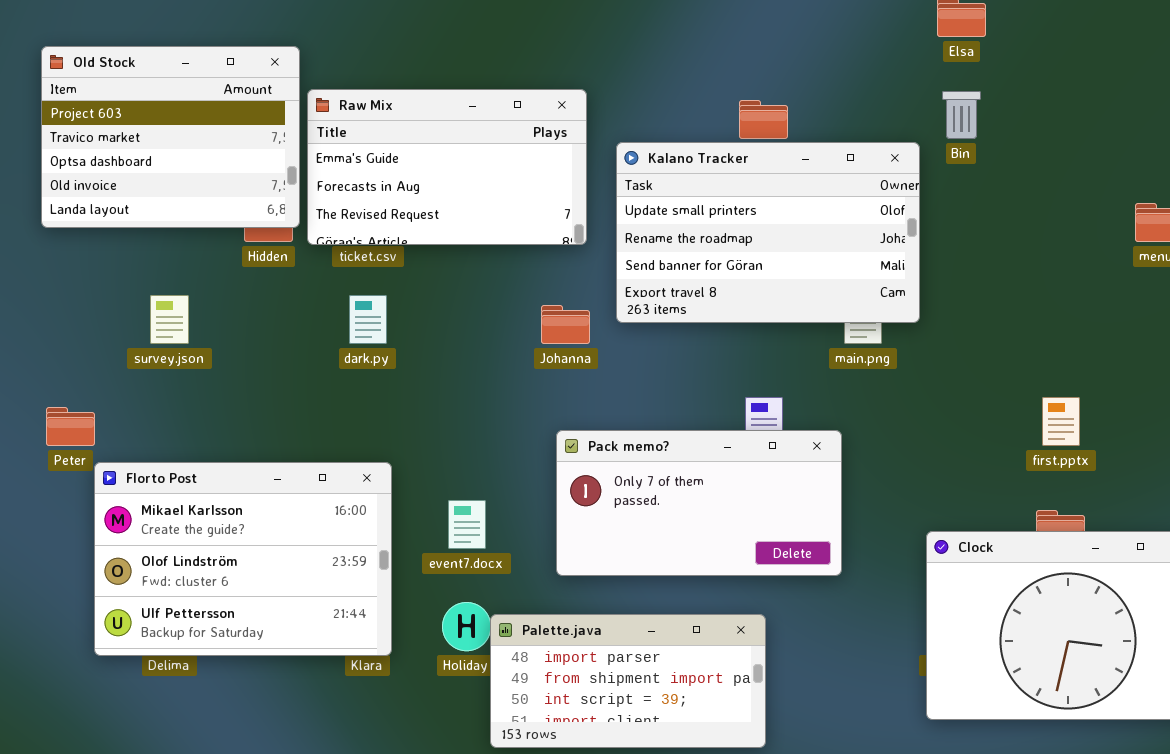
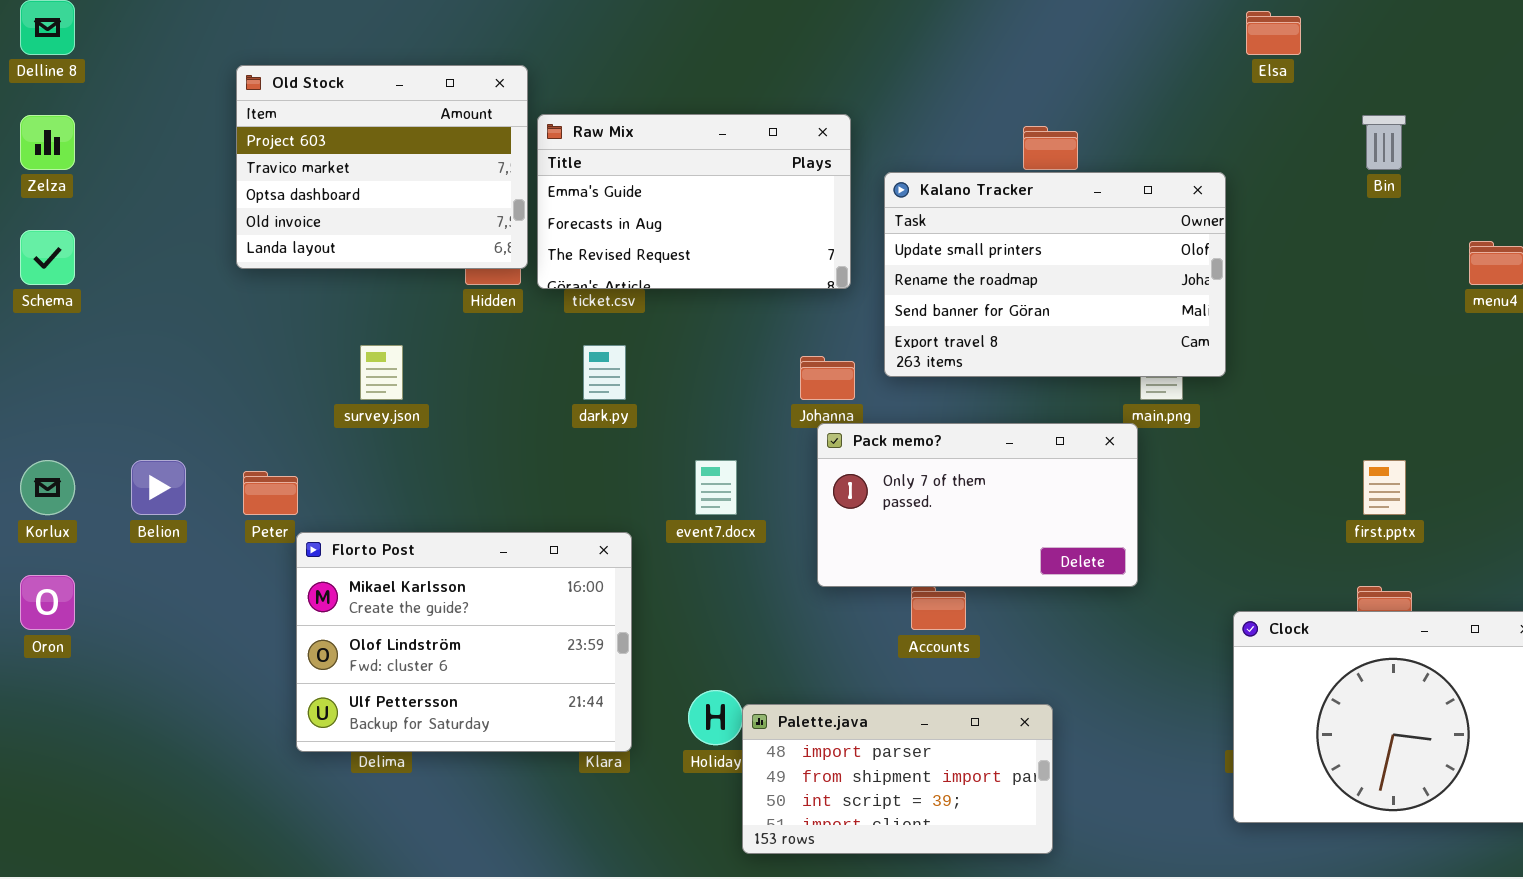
Bin: [942,91,981,139] -> [1362,115,1406,170], moved
Pack memo?: [556,430,842,576] -> [817,423,1138,587], moved
event7.docx: [448,500,486,549] -> [695,460,737,515], moved

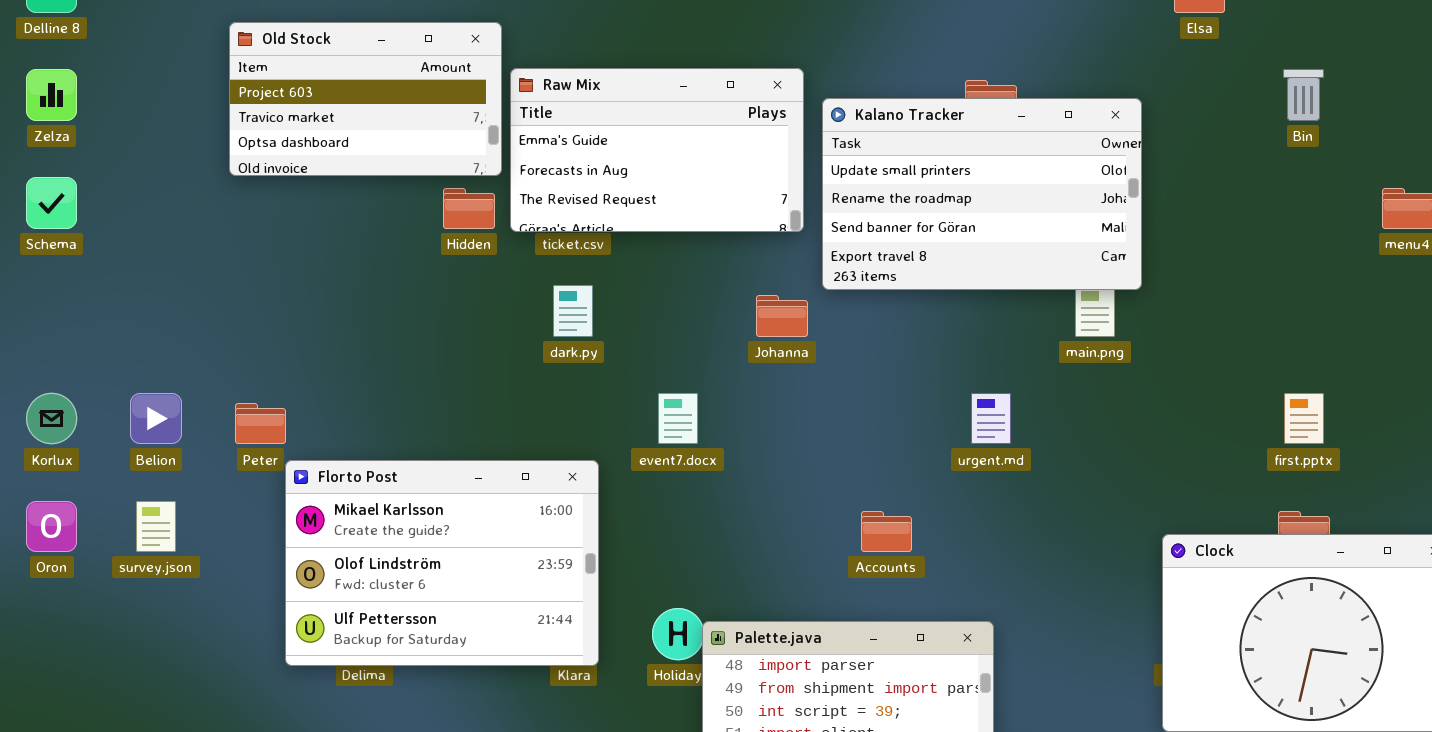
Old Stock: [236,65,528,269] -> [229,22,502,176], resized
Kalano Tracker: [884,172,1226,377] -> [822,98,1142,290], moved
survey.json: [360,345,403,400] -> [136,501,176,552], moved
Pack memo?: [817,423,1138,587] -> none, closed

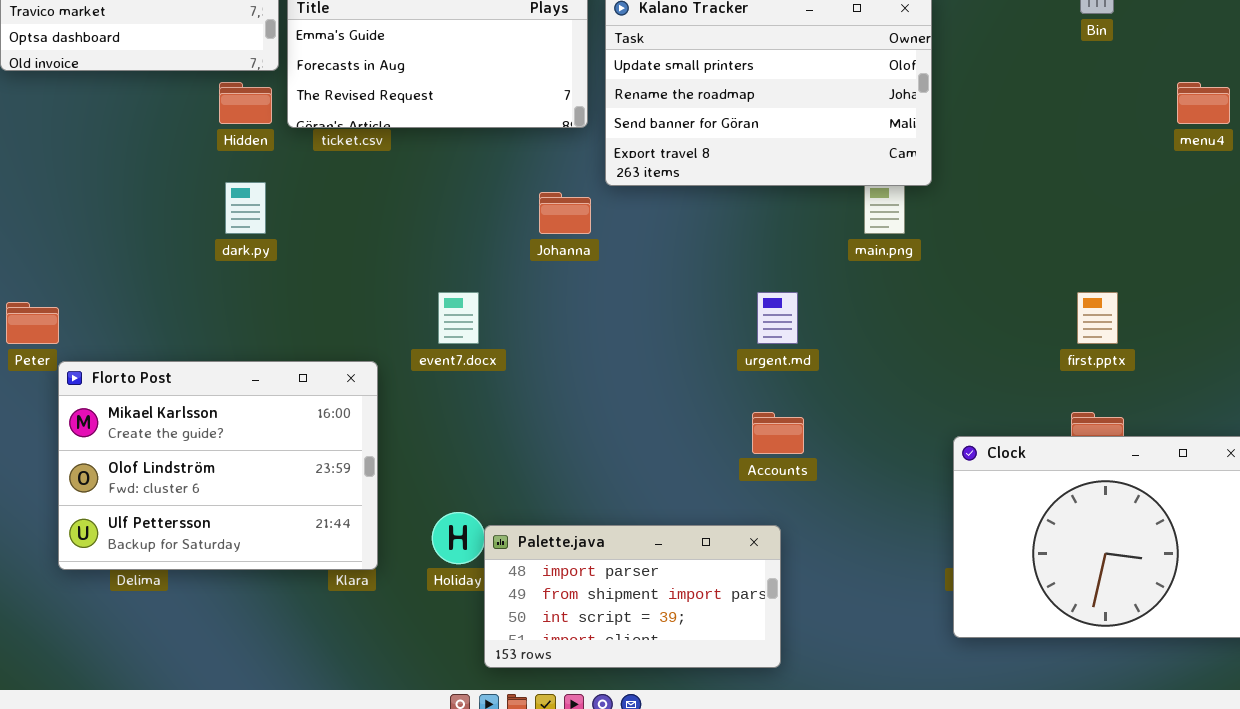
dark.py: [553,285,593,337] -> [225,182,266,234], moved
Accounts: [861,511,912,552] -> [752,412,804,454], moved

